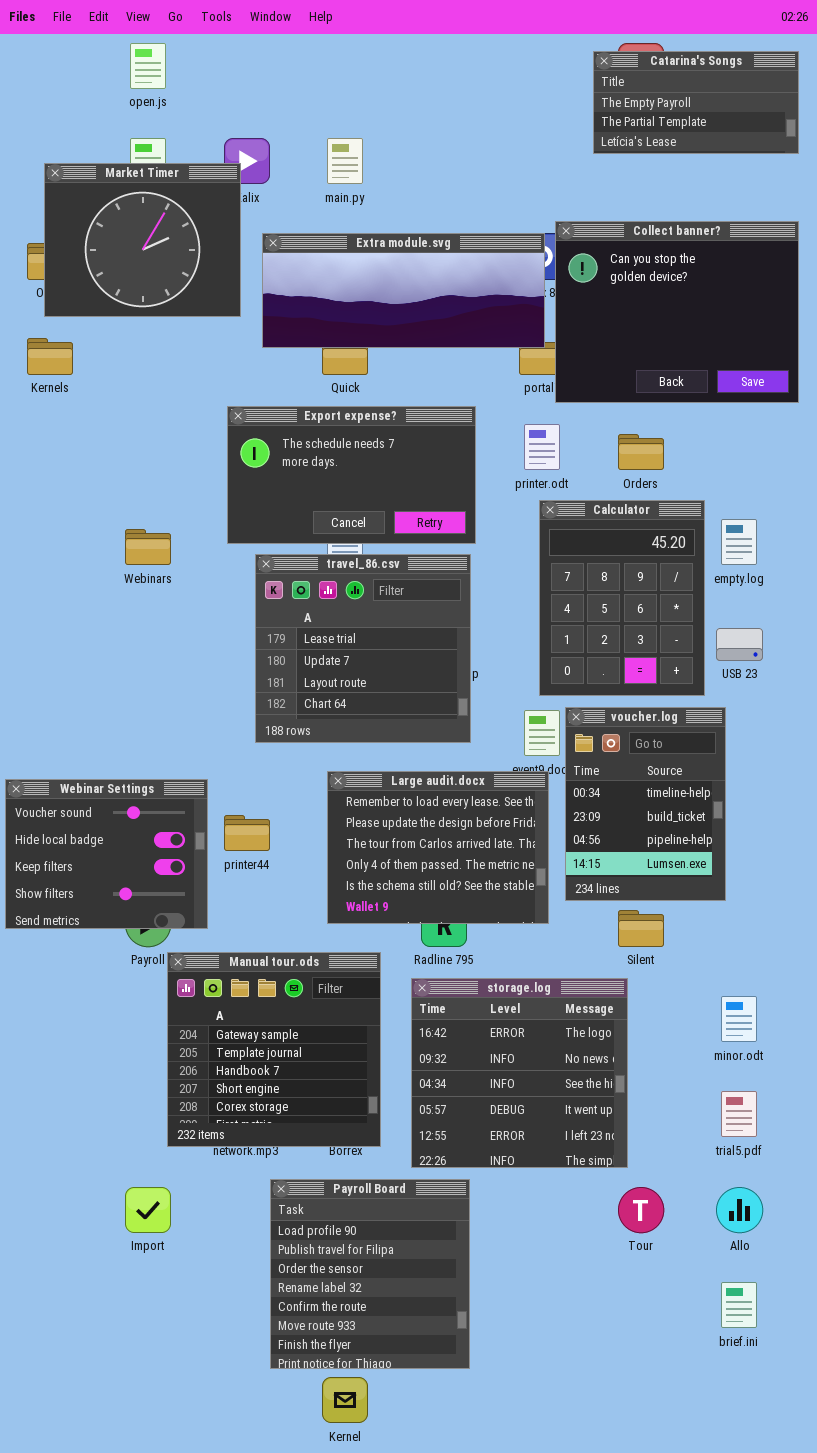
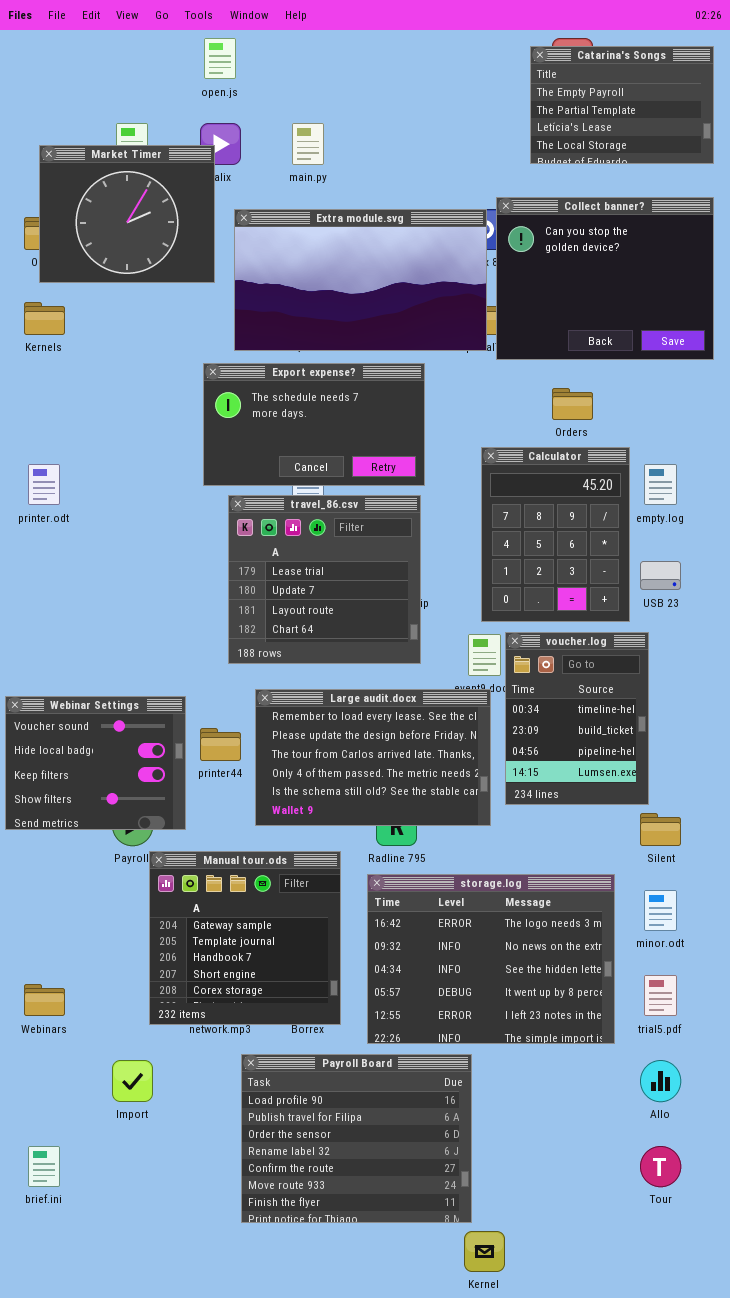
open.js: [130,43,166,89] -> [204,38,236,79], moved
Catarina's Songs: [593,51,799,154] -> [530,46,714,164], resized
Extra module.svg: [262,233,545,348] -> [234,209,487,351], resized
printer.odt: [524,424,560,470] -> [28,464,60,505], moved
Webinars: [125,529,171,565] -> [24,984,65,1016], moved
Large audit.docx: [327,771,549,924] -> [255,689,491,826], resized
Silent: [618,910,664,947] -> [640,813,681,846], moved
storage.log: [411,978,628,1168] -> [367,874,615,1044], resized
Payroll Board: [270,1179,470,1369] -> [241,1054,472,1223], resized
Tour: [618,1187,664,1233] -> [640,1146,681,1187], moved
brief.ini: [721,1282,757,1328] -> [28,1146,60,1187], moved
Kernel: [322,1377,368,1423] -> [464,1231,505,1272], moved

